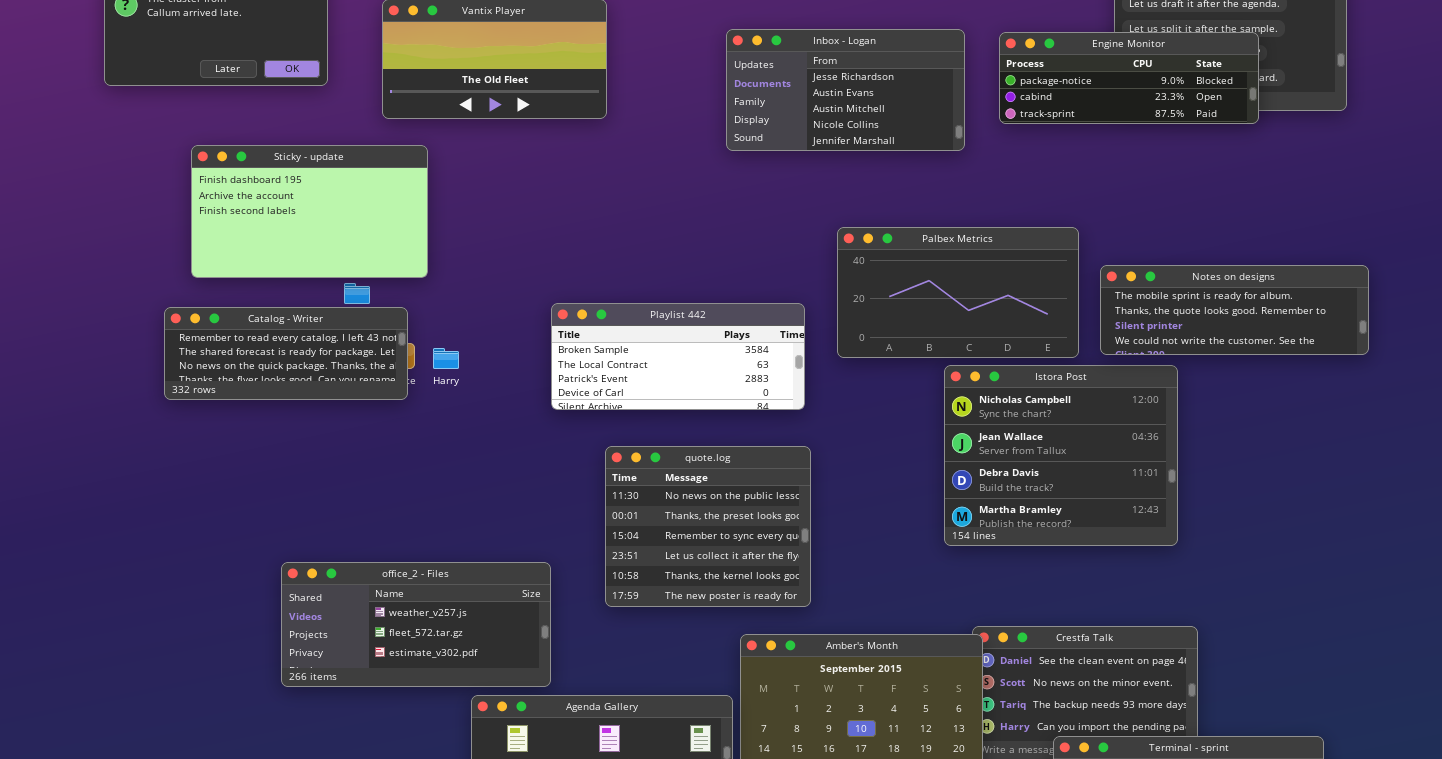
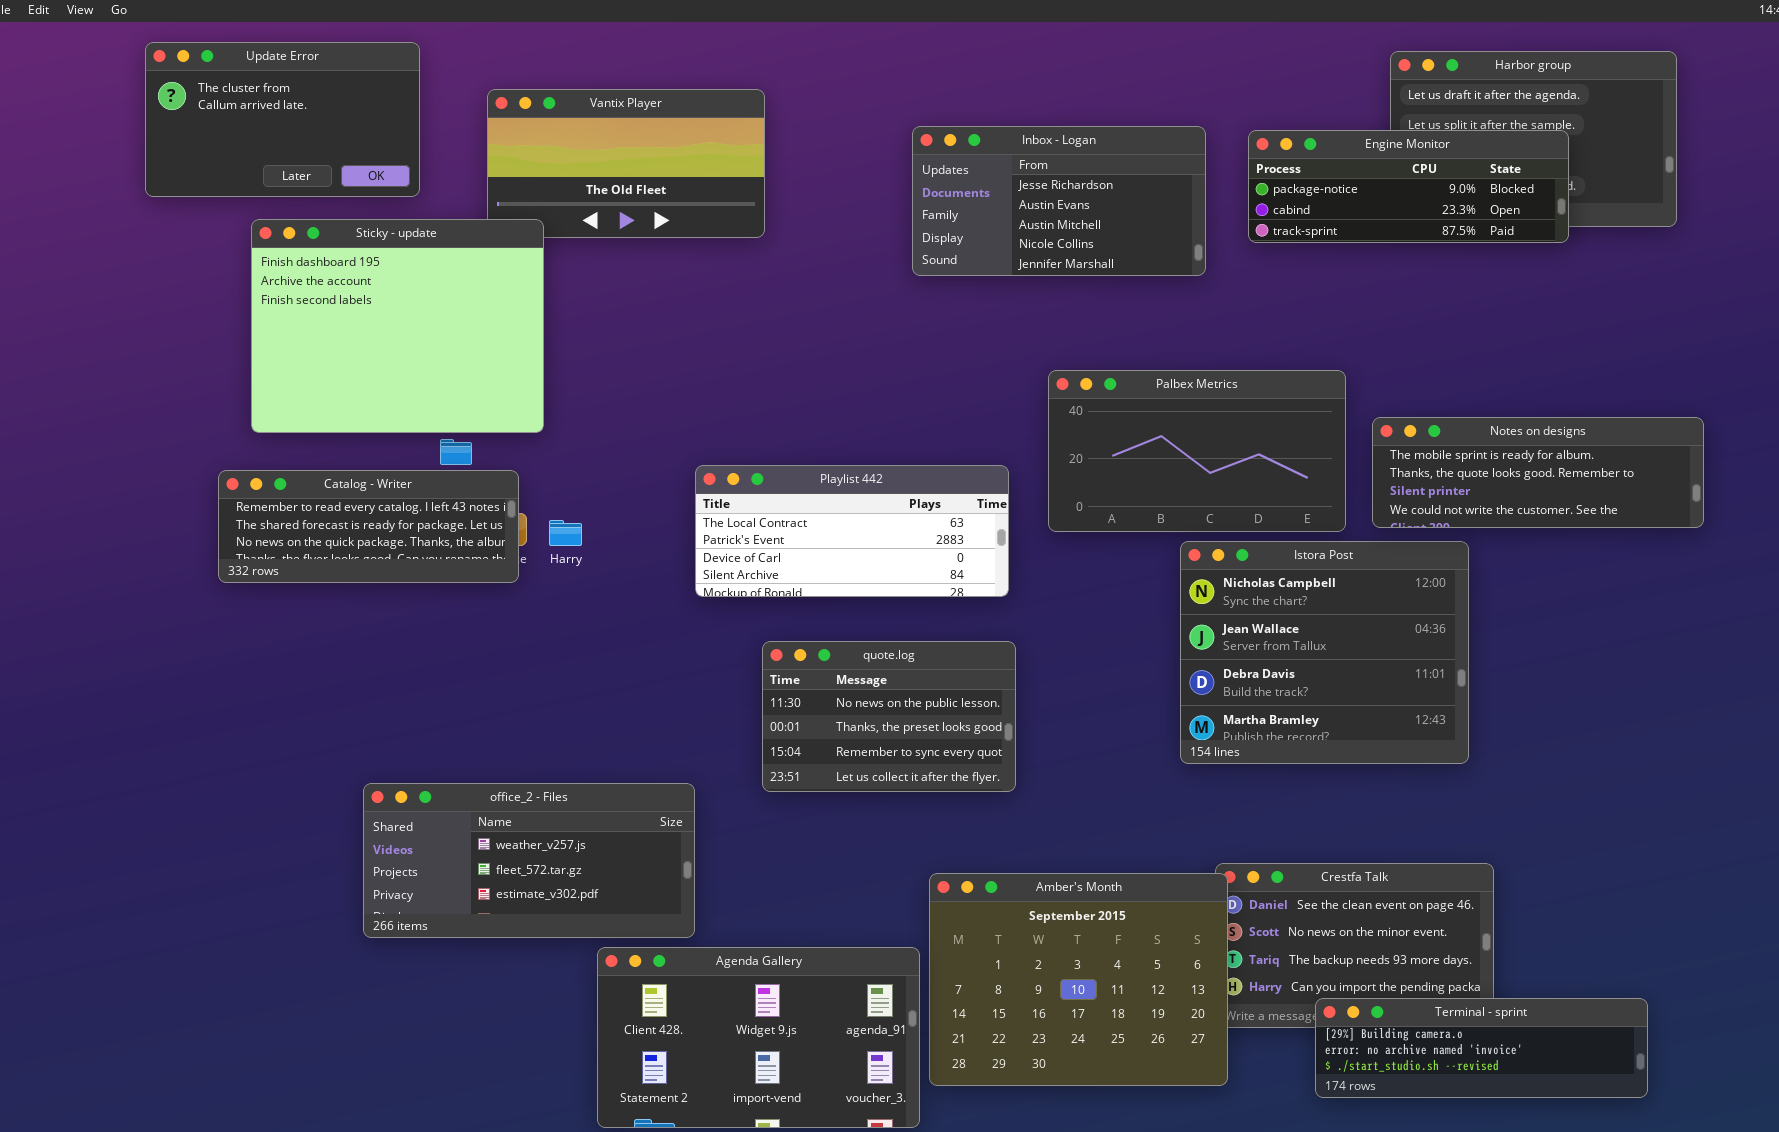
Sticky - update: [191,145,428,278] -> [251,219,544,433], resized
Playlist 442: [551,303,805,410] -> [695,465,1009,597], scrolled down 1 row
quote.log: [605,446,811,607] -> [762,641,1016,792], resized

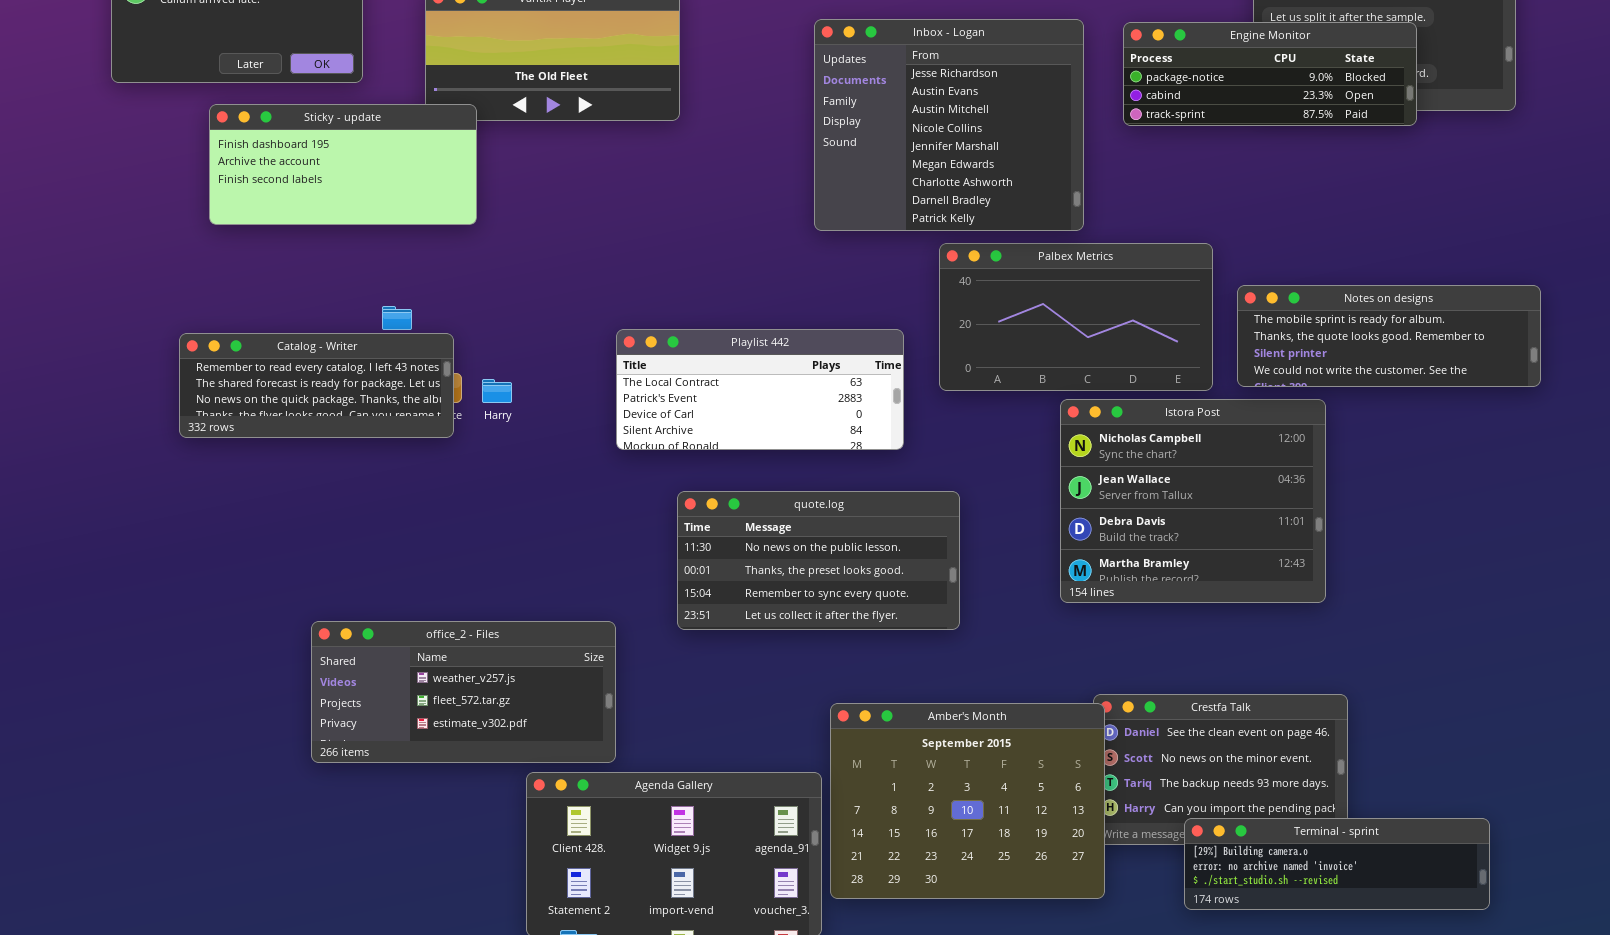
Inbox - Logan: [912,126,1206,276] -> [814,19,1084,231], resized
Sticky - update: [251,219,544,433] -> [209,104,477,225], resized
quote.log: [762,641,1016,792] -> [677,491,960,630], resized

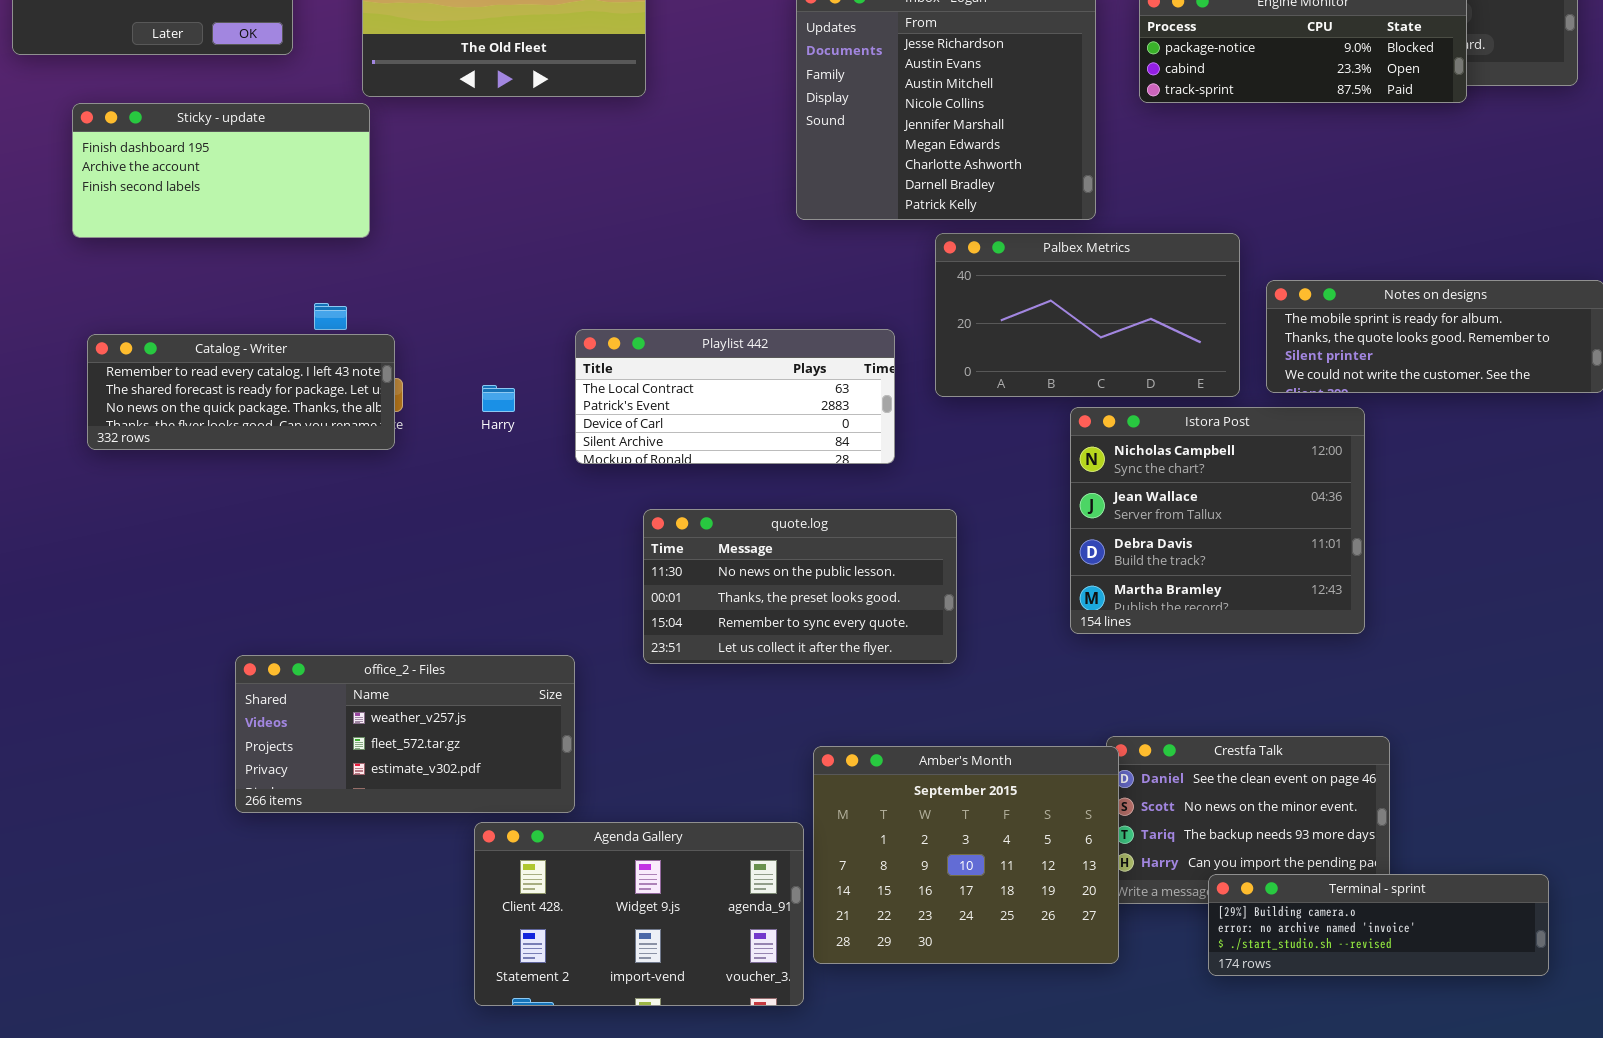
Sticky - update: [209,104,477,225] -> [72,103,370,238], moved
Harry: [482,379,512,403] -> [482,385,515,412], moved

